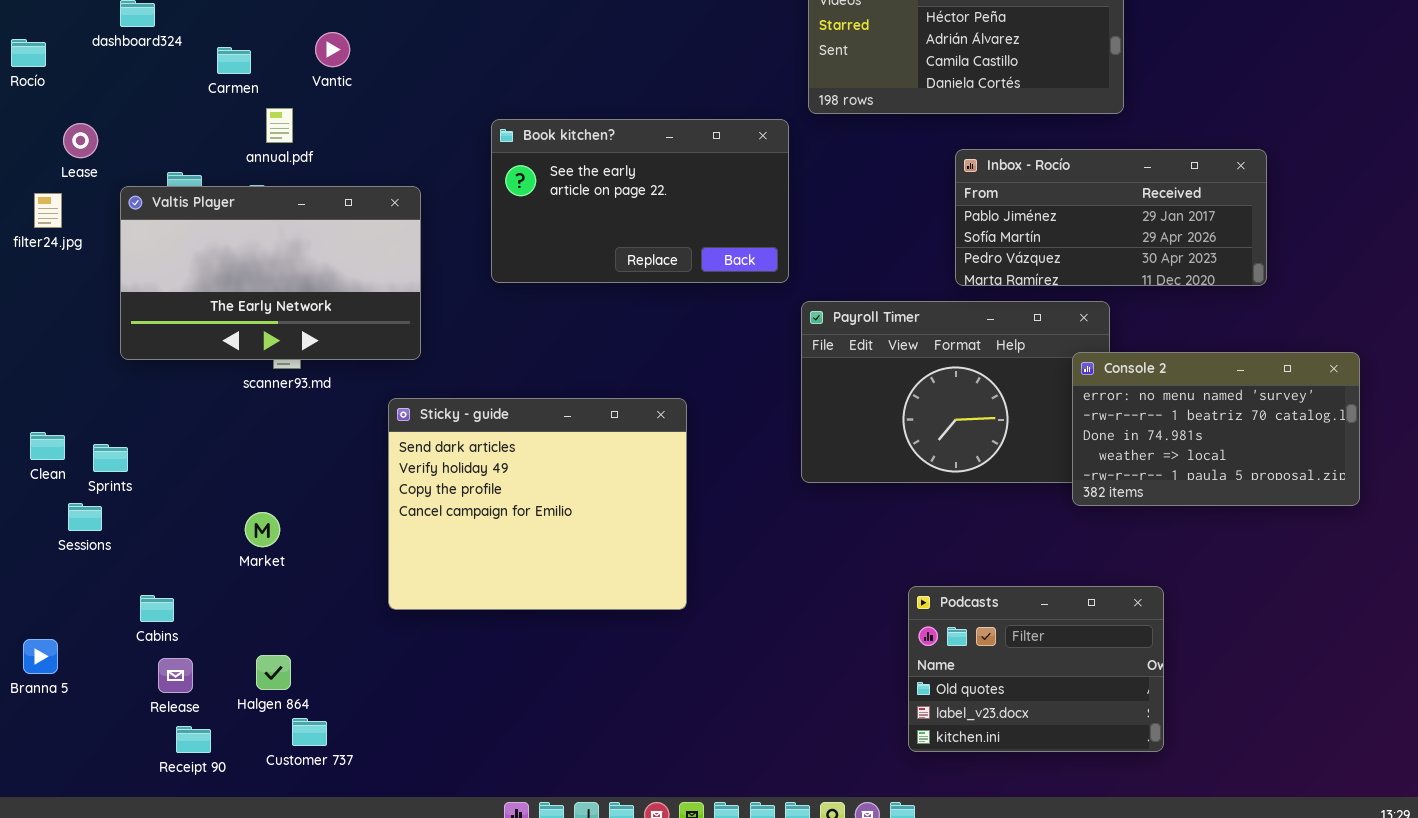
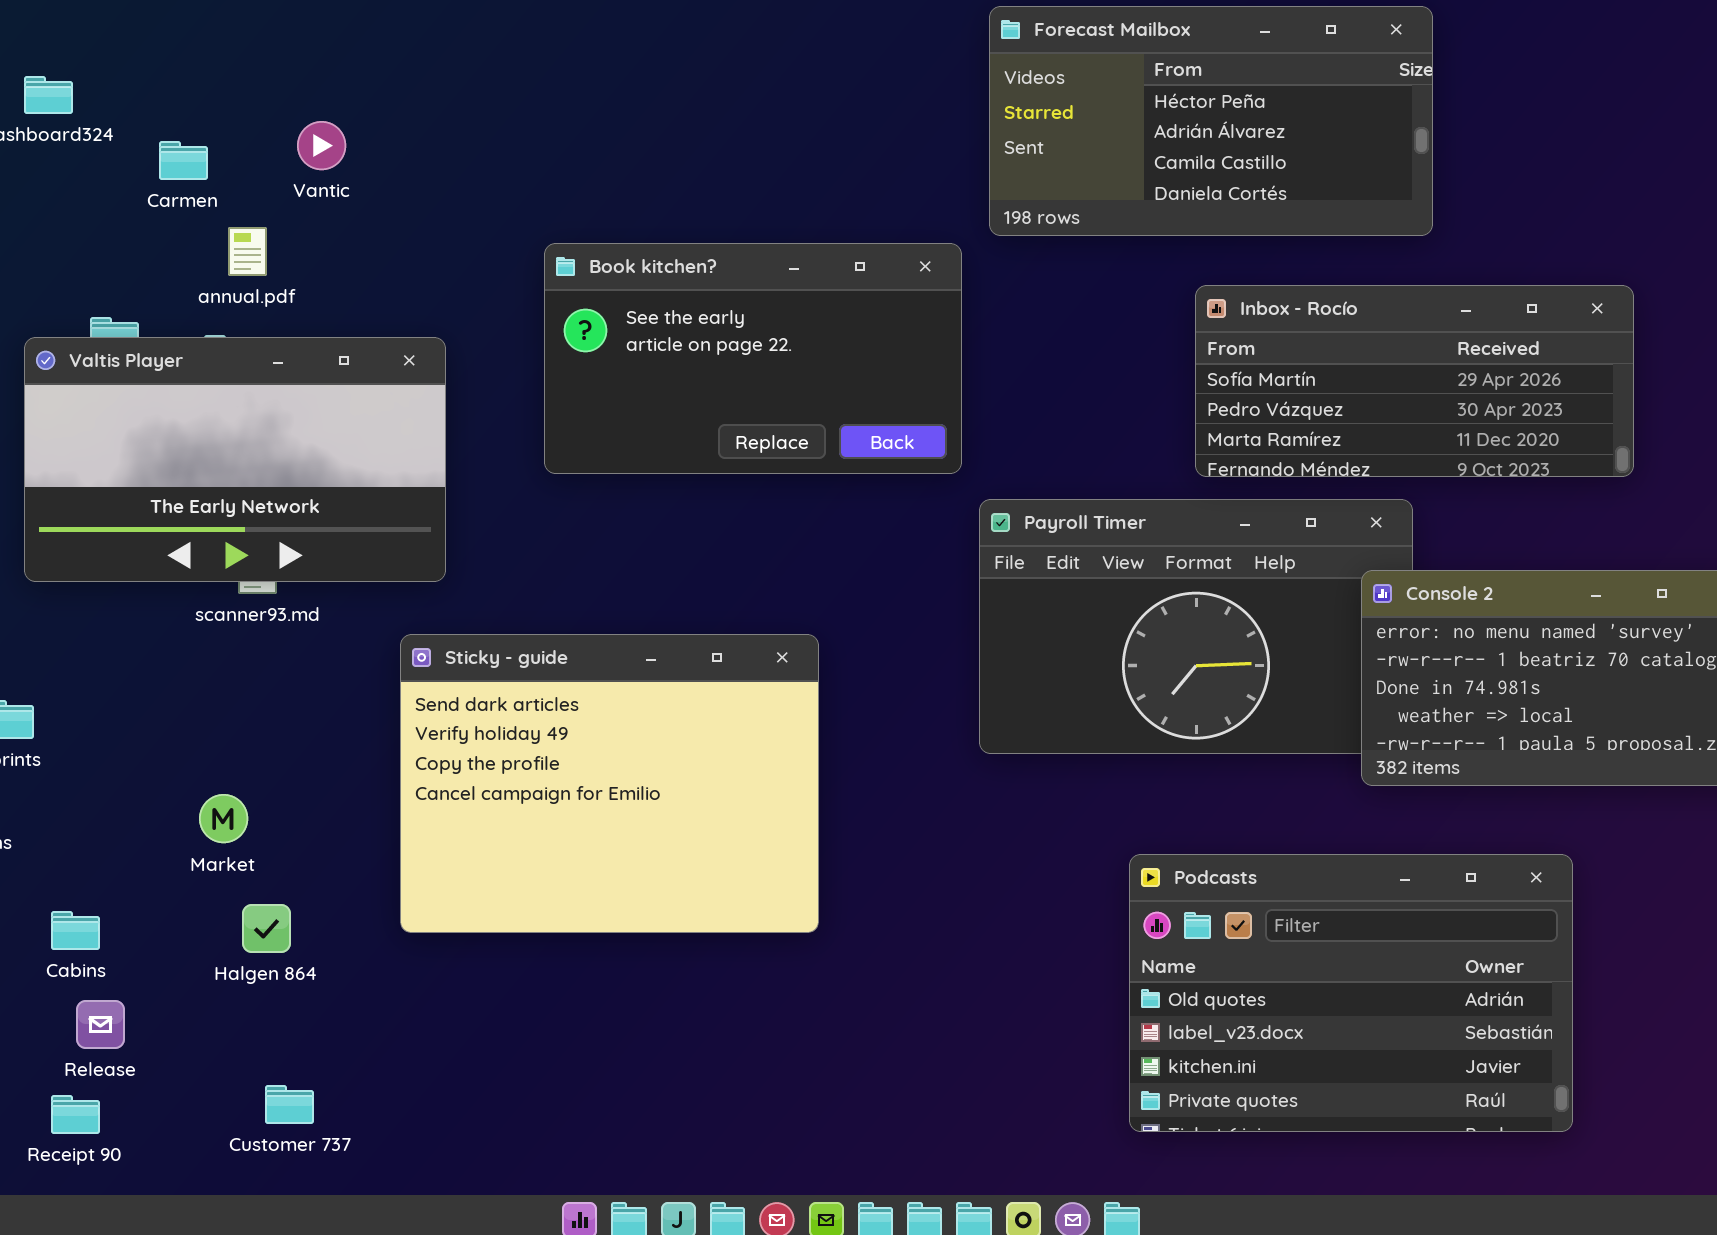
Inbox - Rocío: [955,149,1267,286] -> [1195,285,1634,477], scrolled down 1 row
Podcasts: [908,586,1164,752] -> [1129,854,1573,1132], resized
Halgen 864: [256,655,291,690] -> [242,904,291,953], moved
Receipt 90: [176,726,211,753] -> [51,1095,100,1134], moved

